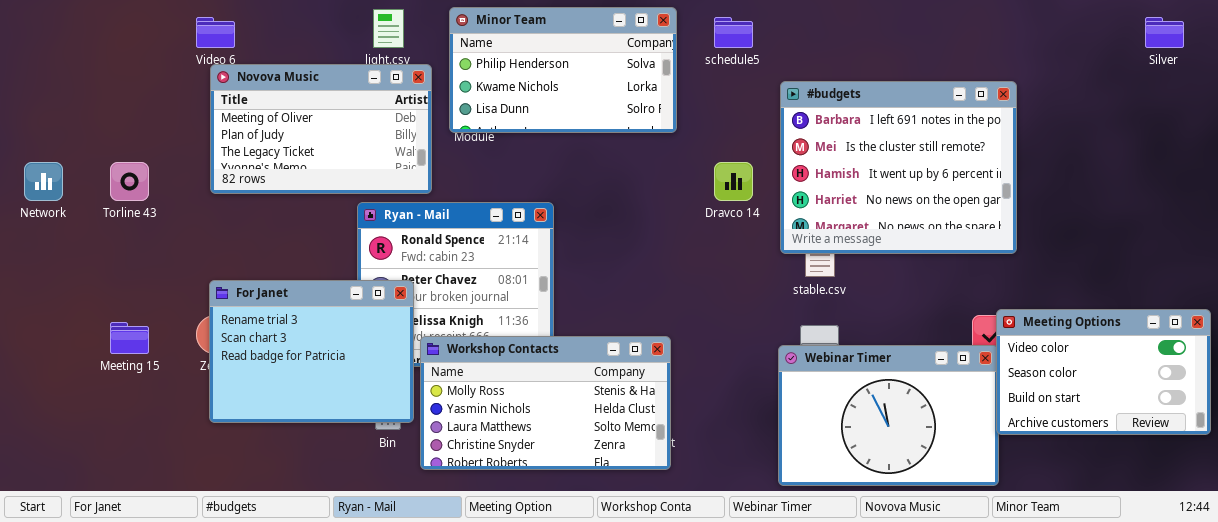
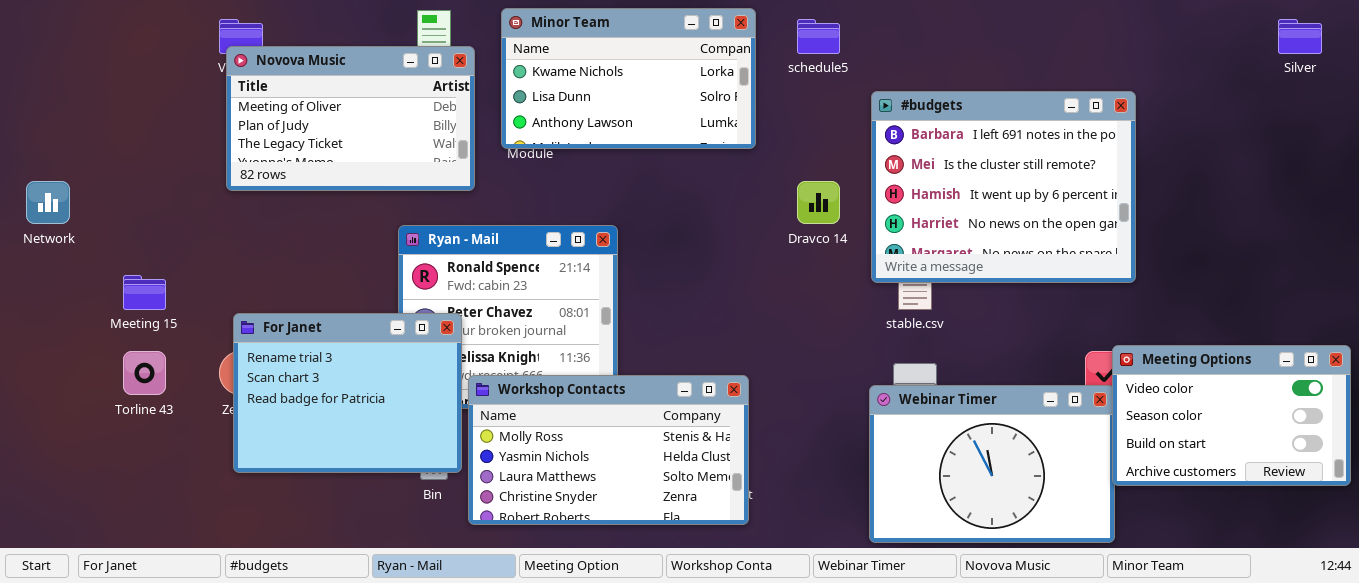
Minor Team: [449,7,677,133] -> [501,8,756,149], scrolled down 1 row
Novova Music: [210,64,432,194] -> [226,46,475,191], moved
Torline 43: [110,162,149,201] -> [123,351,166,395], moved
Meeting 15: [110,322,149,354] -> [123,275,166,310], moved

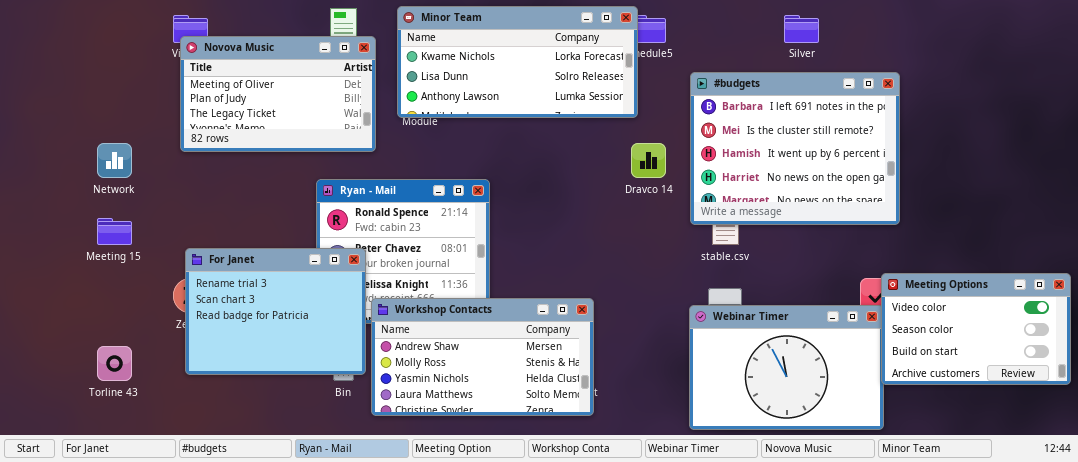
Minor Team: [501,8,756,149] -> [397,6,638,118], resized
Silver: [1278,19,1322,54] -> [784,15,819,43], moved
Network: [26,181,70,224] -> [97,143,132,178], moved
Torline 43: [123,351,166,395] -> [97,346,132,381], moved
Workshop Contacts: [468,375,749,525] -> [371,298,594,416], scrolled up 1 row

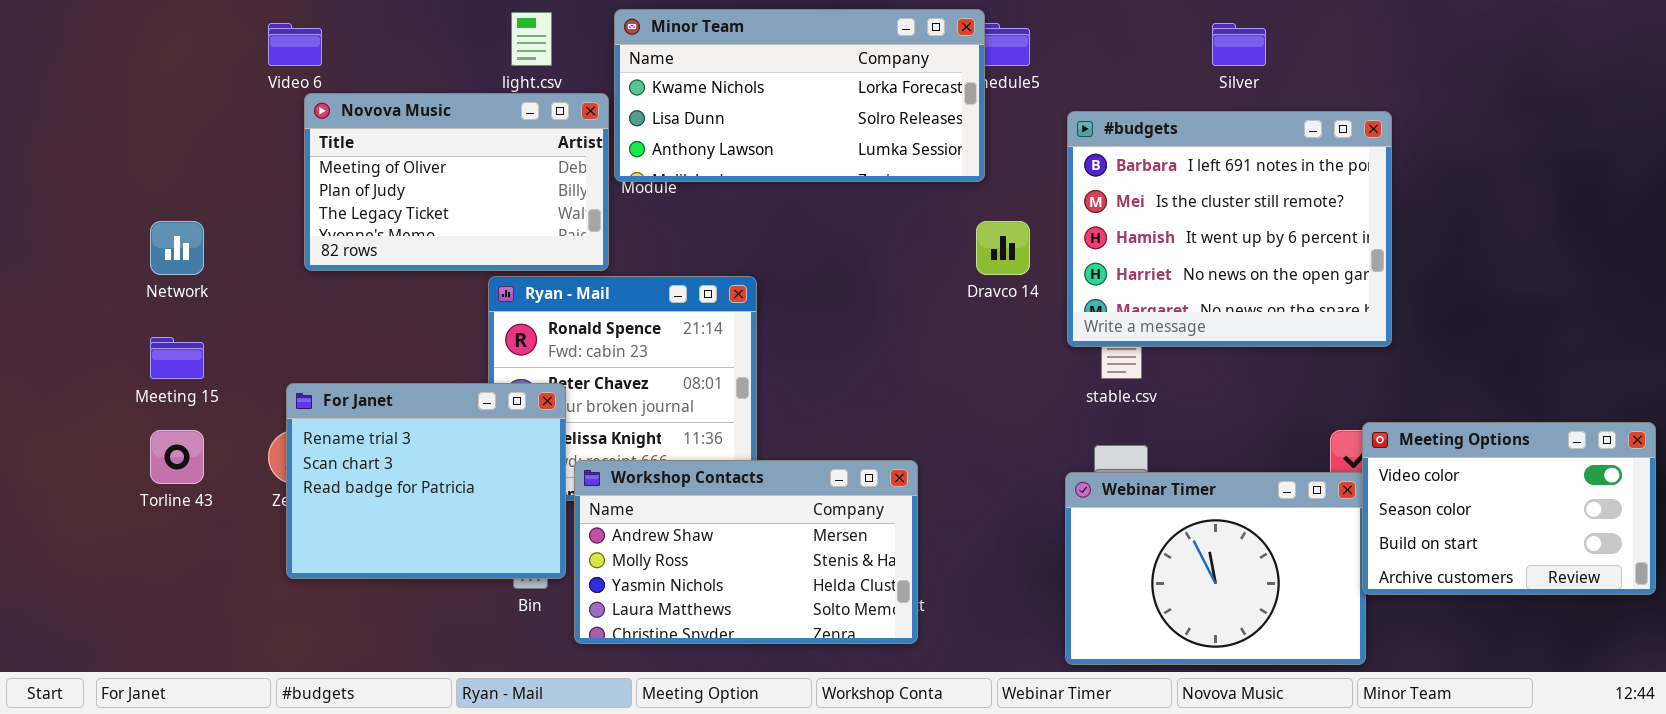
Novova Music: [180,36,376,152] -> [304,93,609,271], moved
Torline 43: [97,346,132,381] -> [150,430,204,484], moved

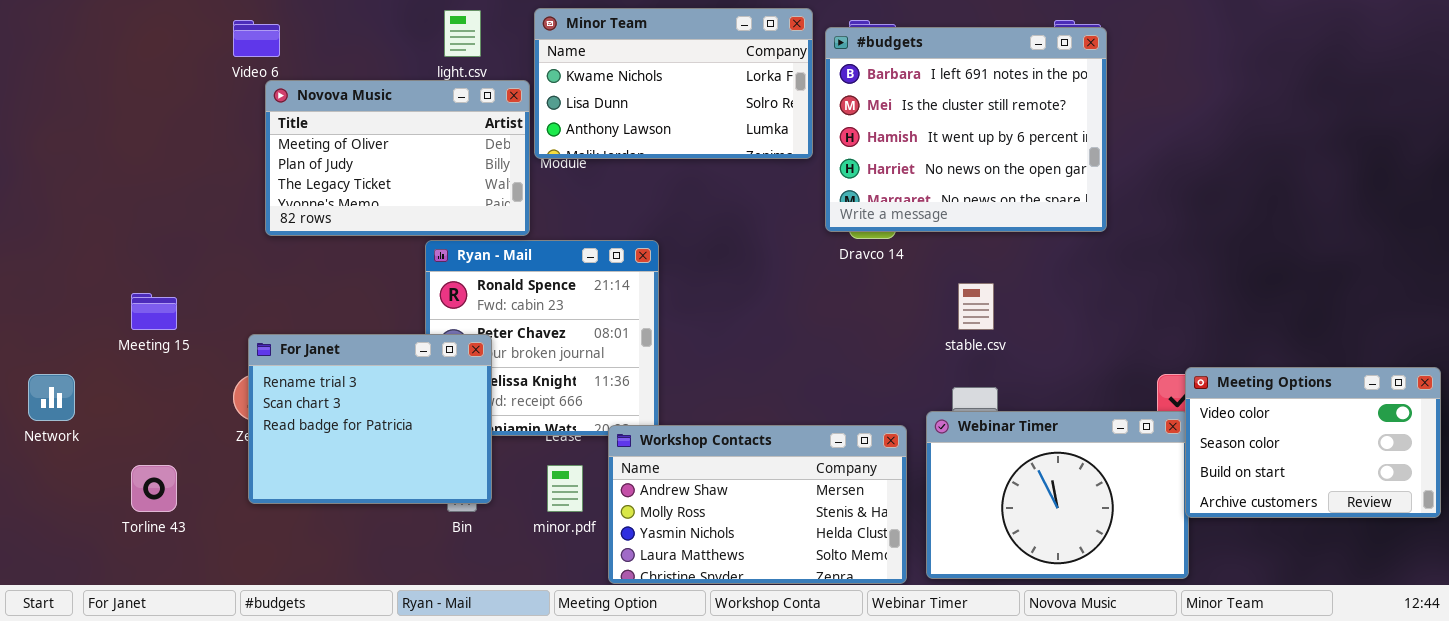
Minor Team: [614,9,985,182] -> [534,8,813,159], resized
#budgets: [1067,111,1392,347] -> [825,27,1107,232], moved
Network: [150,221,204,275] -> [28,374,75,421], moved
Torline 43: [150,430,204,484] -> [131,465,177,512], moved
Workshop Contacts: [574,460,918,644] -> [608,425,907,584], moved

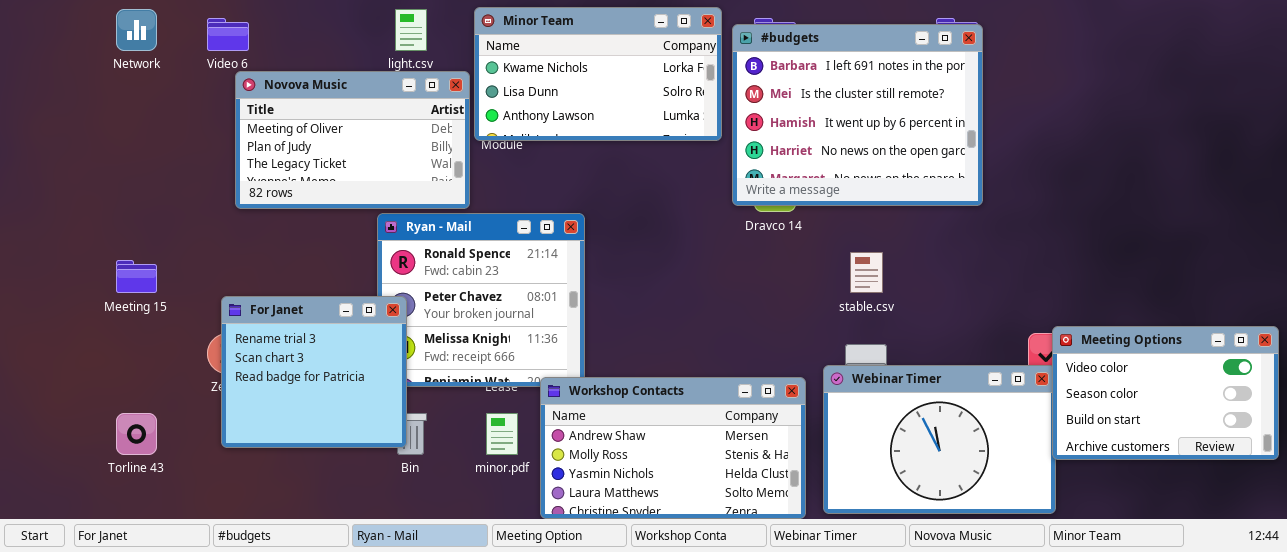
For Janet: [248,334,492,504] -> [221,296,407,448], resized
Network: [28,374,75,421] -> [116,9,157,51], moved

